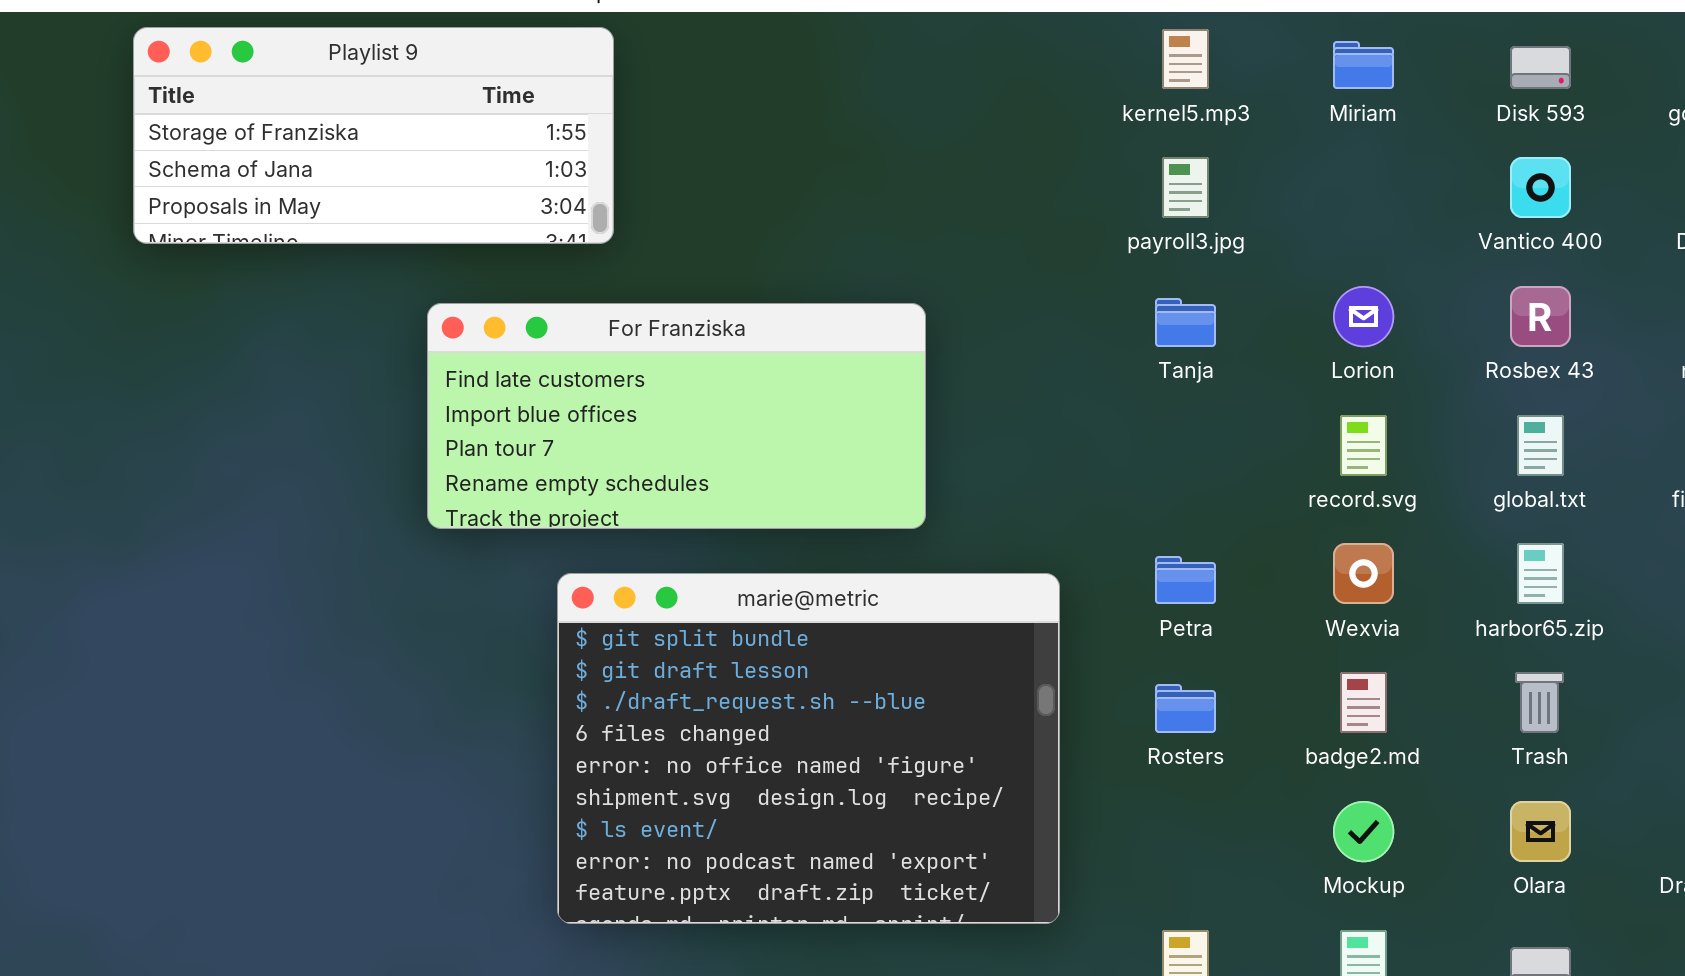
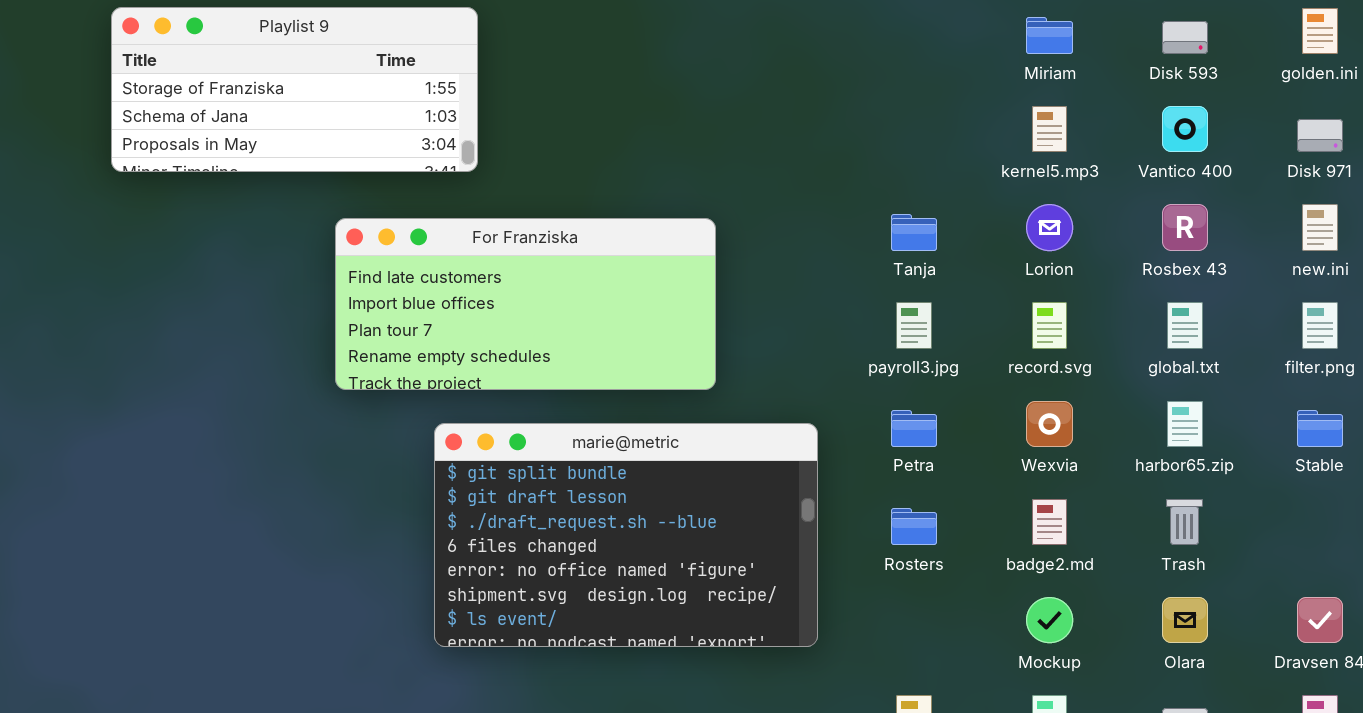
kernel5.mp3: [1162,29,1209,89] -> [1032,106,1067,152], moved
payroll3.jpg: [1162,157,1209,218] -> [896,302,932,349], moved
marie@metric: [557,573,1060,924] -> [434,423,818,647], resized

